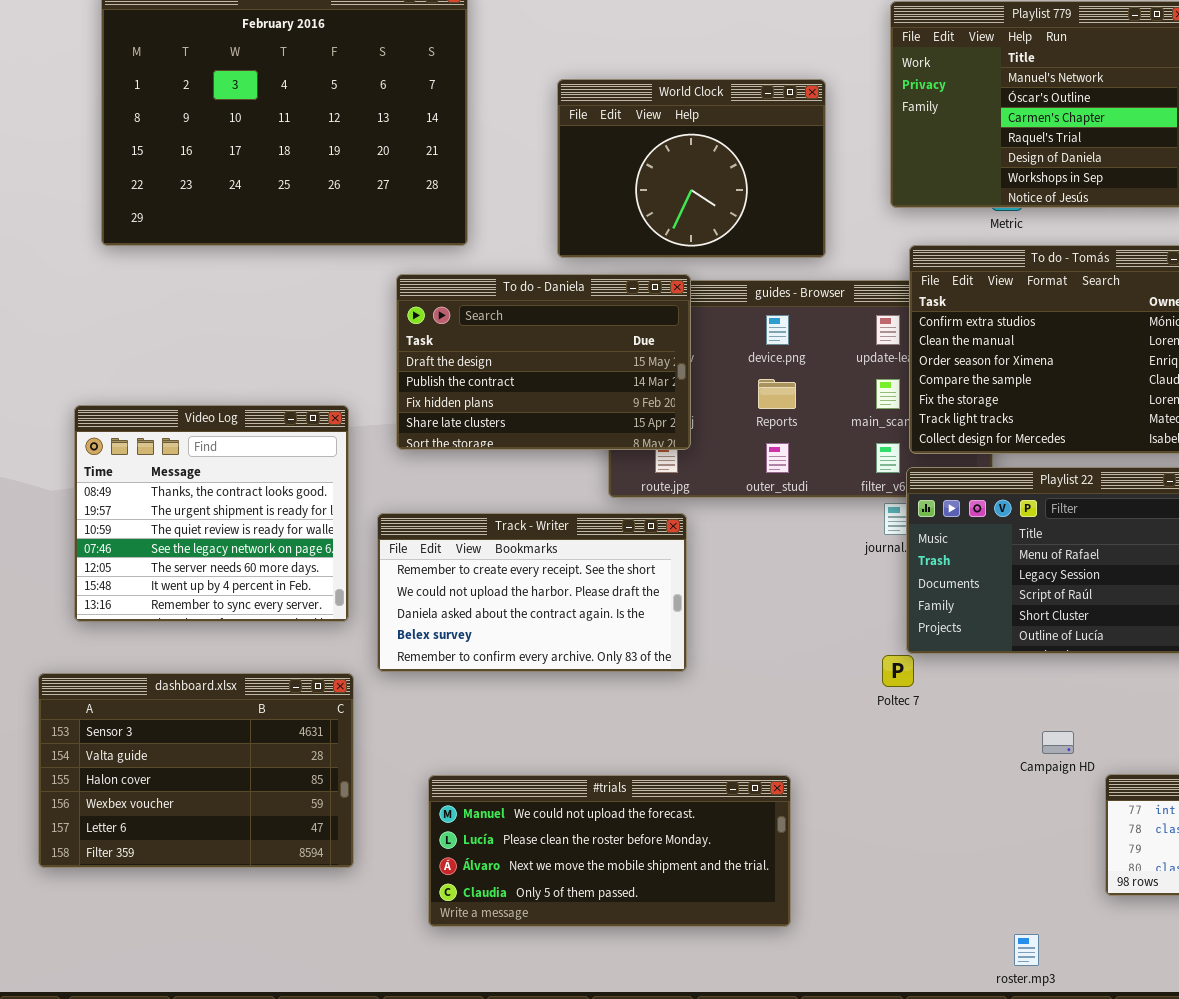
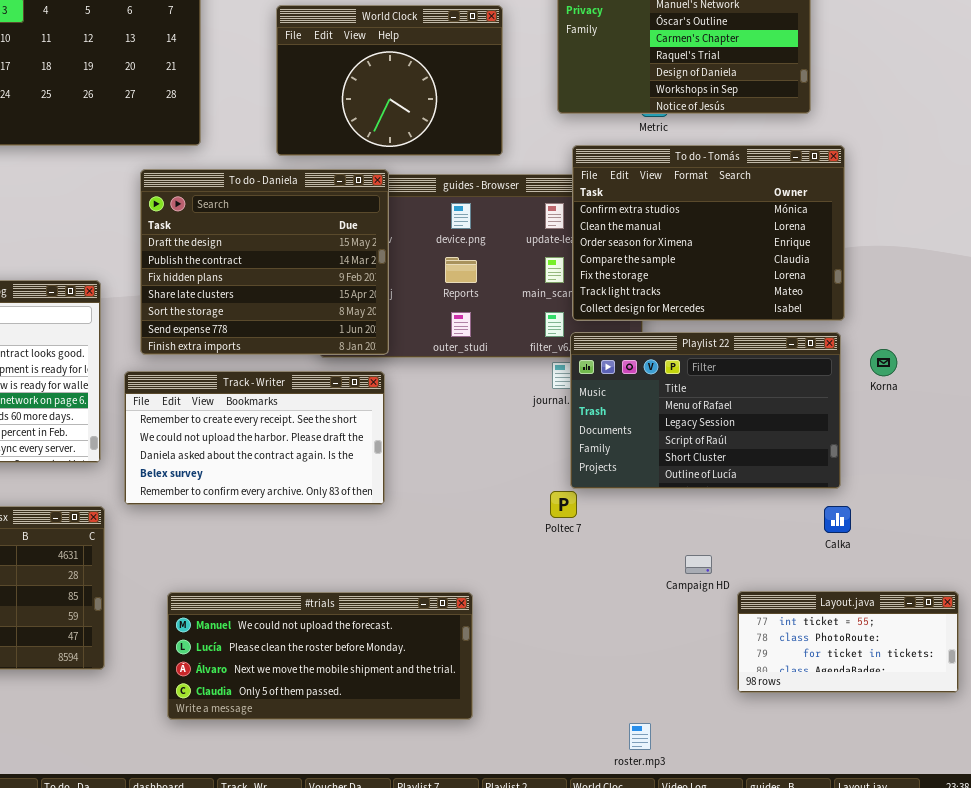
To do - Daniela: [396,274,691,450] -> [140,169,389,355], resized
roster.mp3: [1014,934,1039,966] -> [629,723,651,750], moved

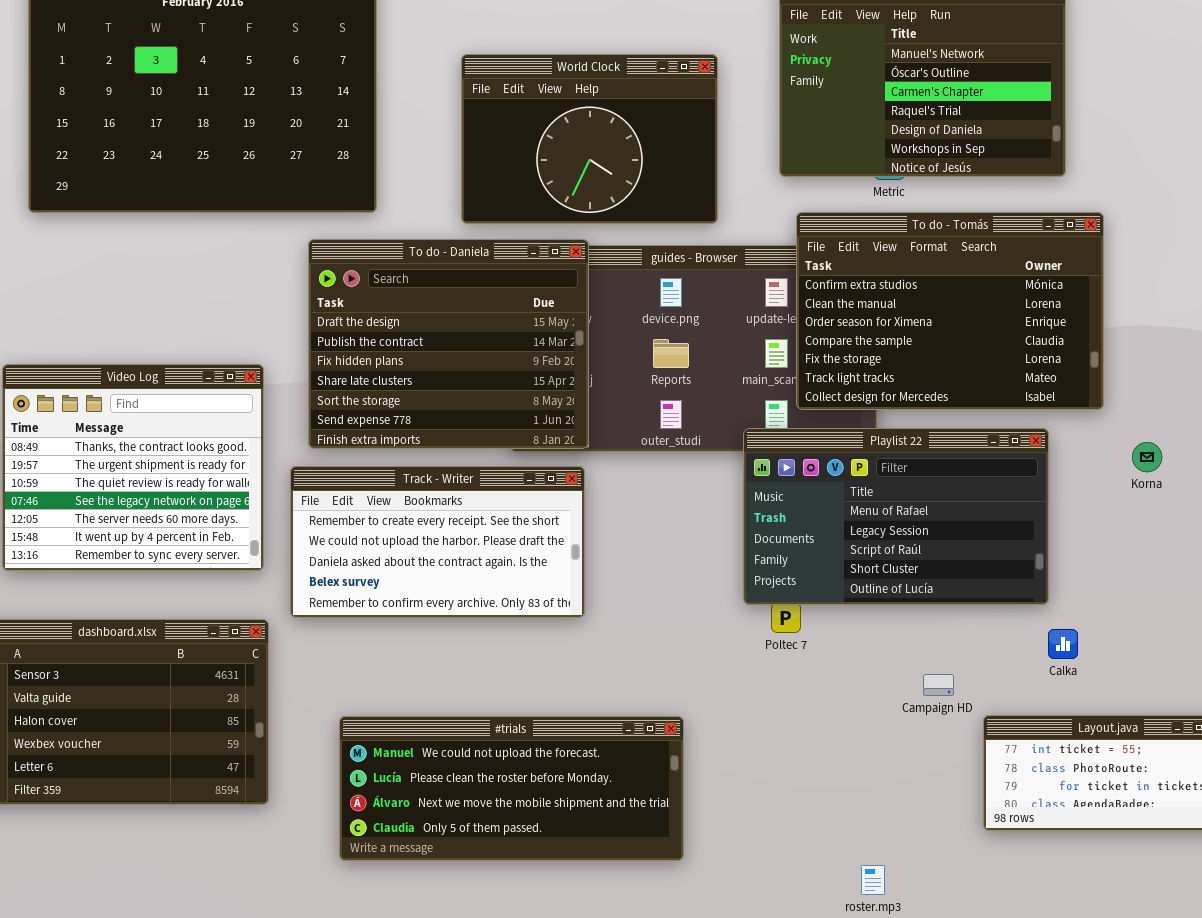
Playlist 22: [570,332,841,489] -> [743,428,1049,605], moved
Calka: [824,506,851,533] -> [1048,629,1078,659], moved

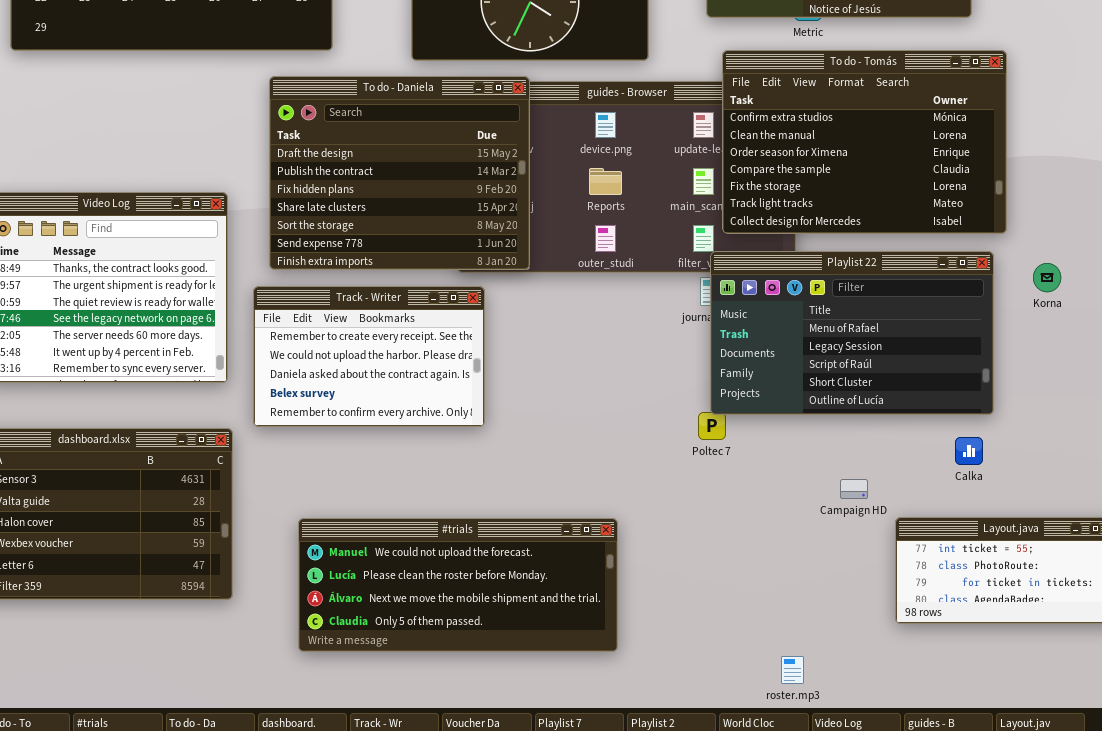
Playlist 22: [743,428,1049,605] -> [710,251,994,415], moved
Track - Writer: [290,466,585,618] -> [253,286,485,427], resized

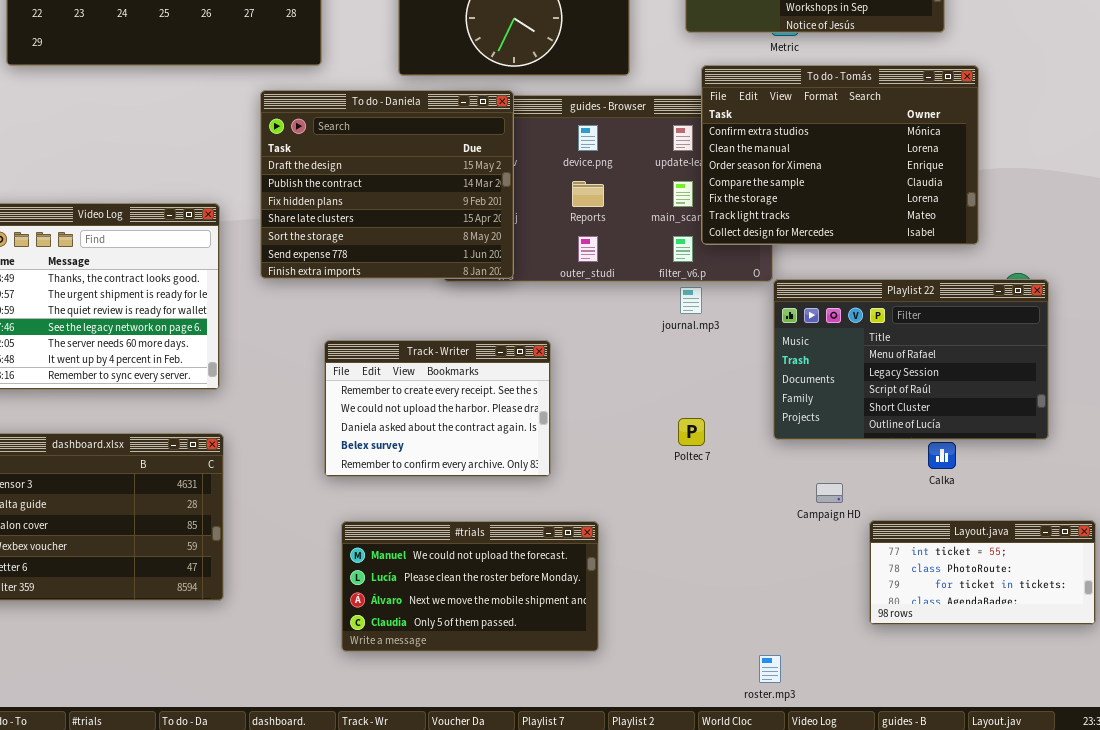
Playlist 22: [710,251,994,415] -> [773,279,1049,440], moved
Track - Writer: [253,286,485,427] -> [324,340,551,477], moved
#trials: [298,518,618,652] -> [341,521,599,652], resized

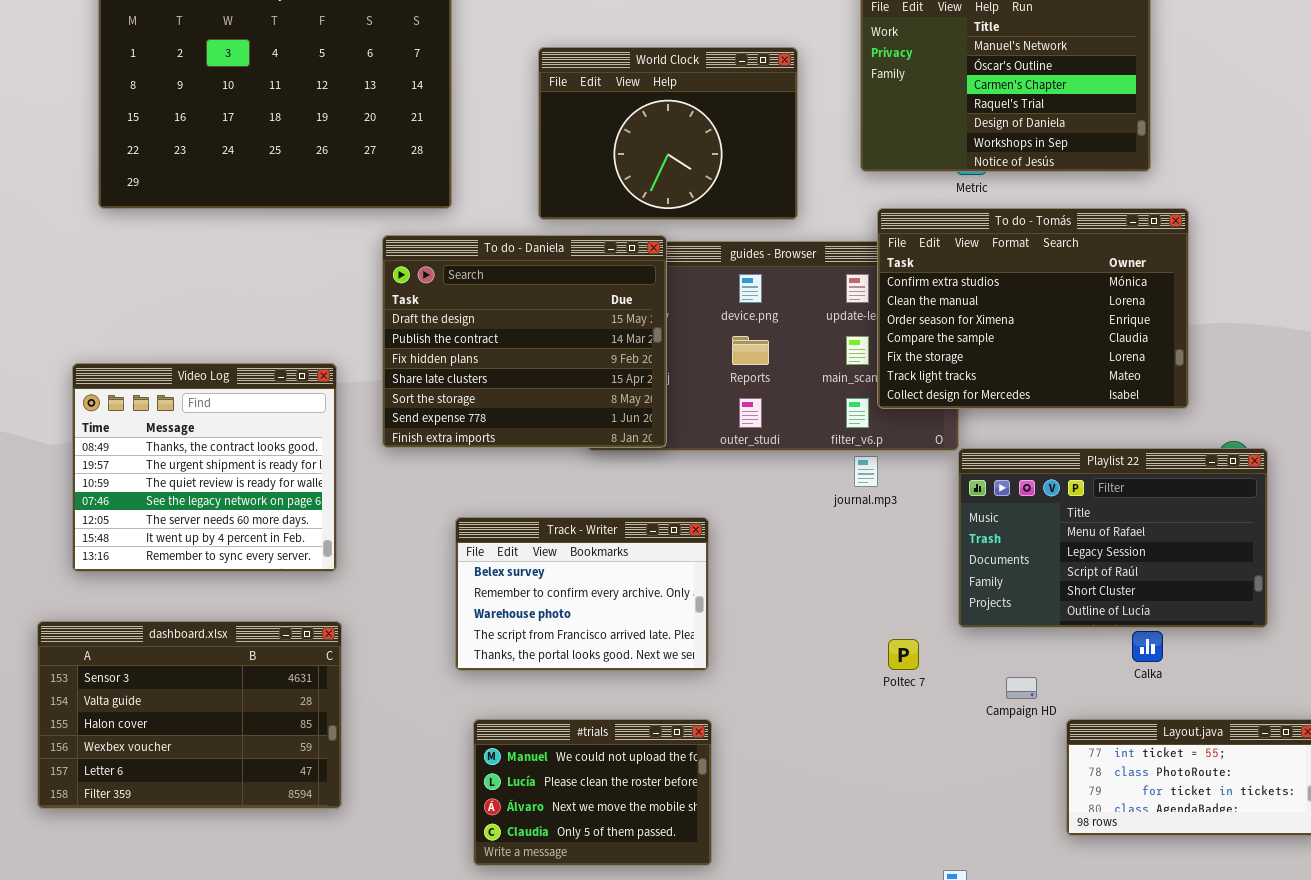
Track - Writer: [324,340,551,477] -> [455,517,709,671], scrolled down 3 rows
Poltec 7: [678,418,705,446] -> [888,639,919,670], moved
#trials: [341,521,599,652] -> [473,719,712,866], resized

